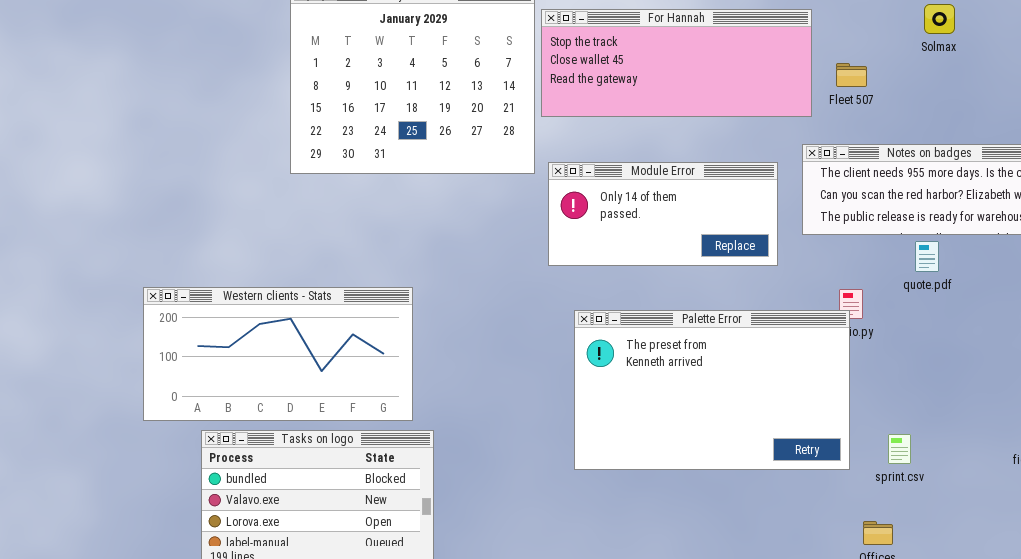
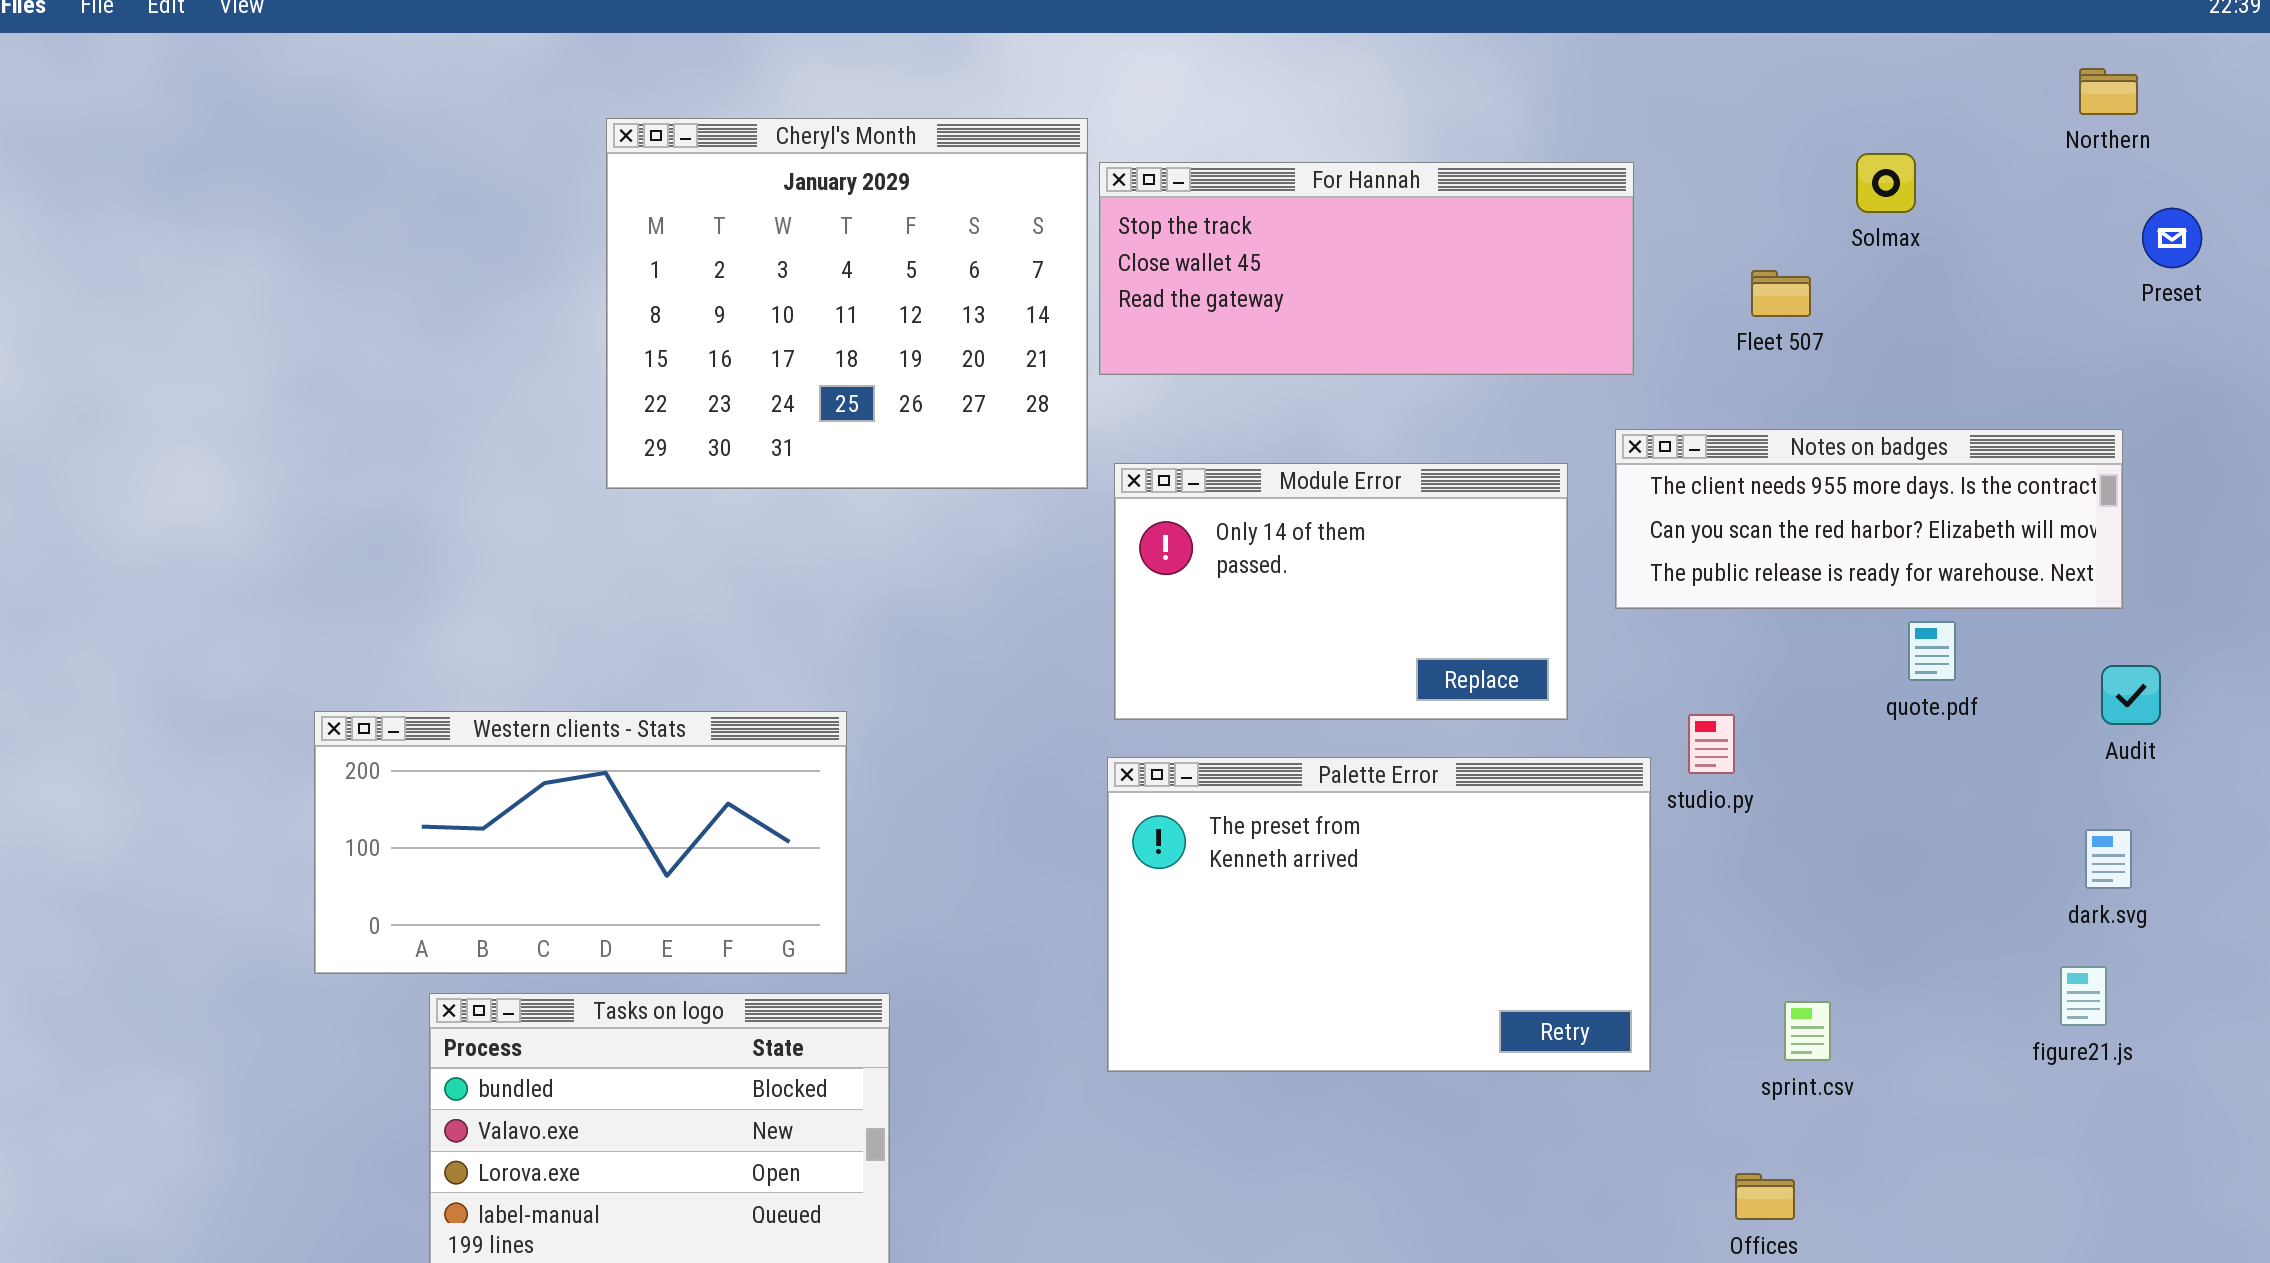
Fleet 507: [836,63,867,87] -> [1751,270,1811,317], moved
Module Error: [548,162,778,266] -> [1114,463,1568,720], resized
quote.pdf: [915,241,939,272] -> [1908,621,1956,681], moved
Palette Error: [574,310,850,470] -> [1107,757,1651,1072], moved

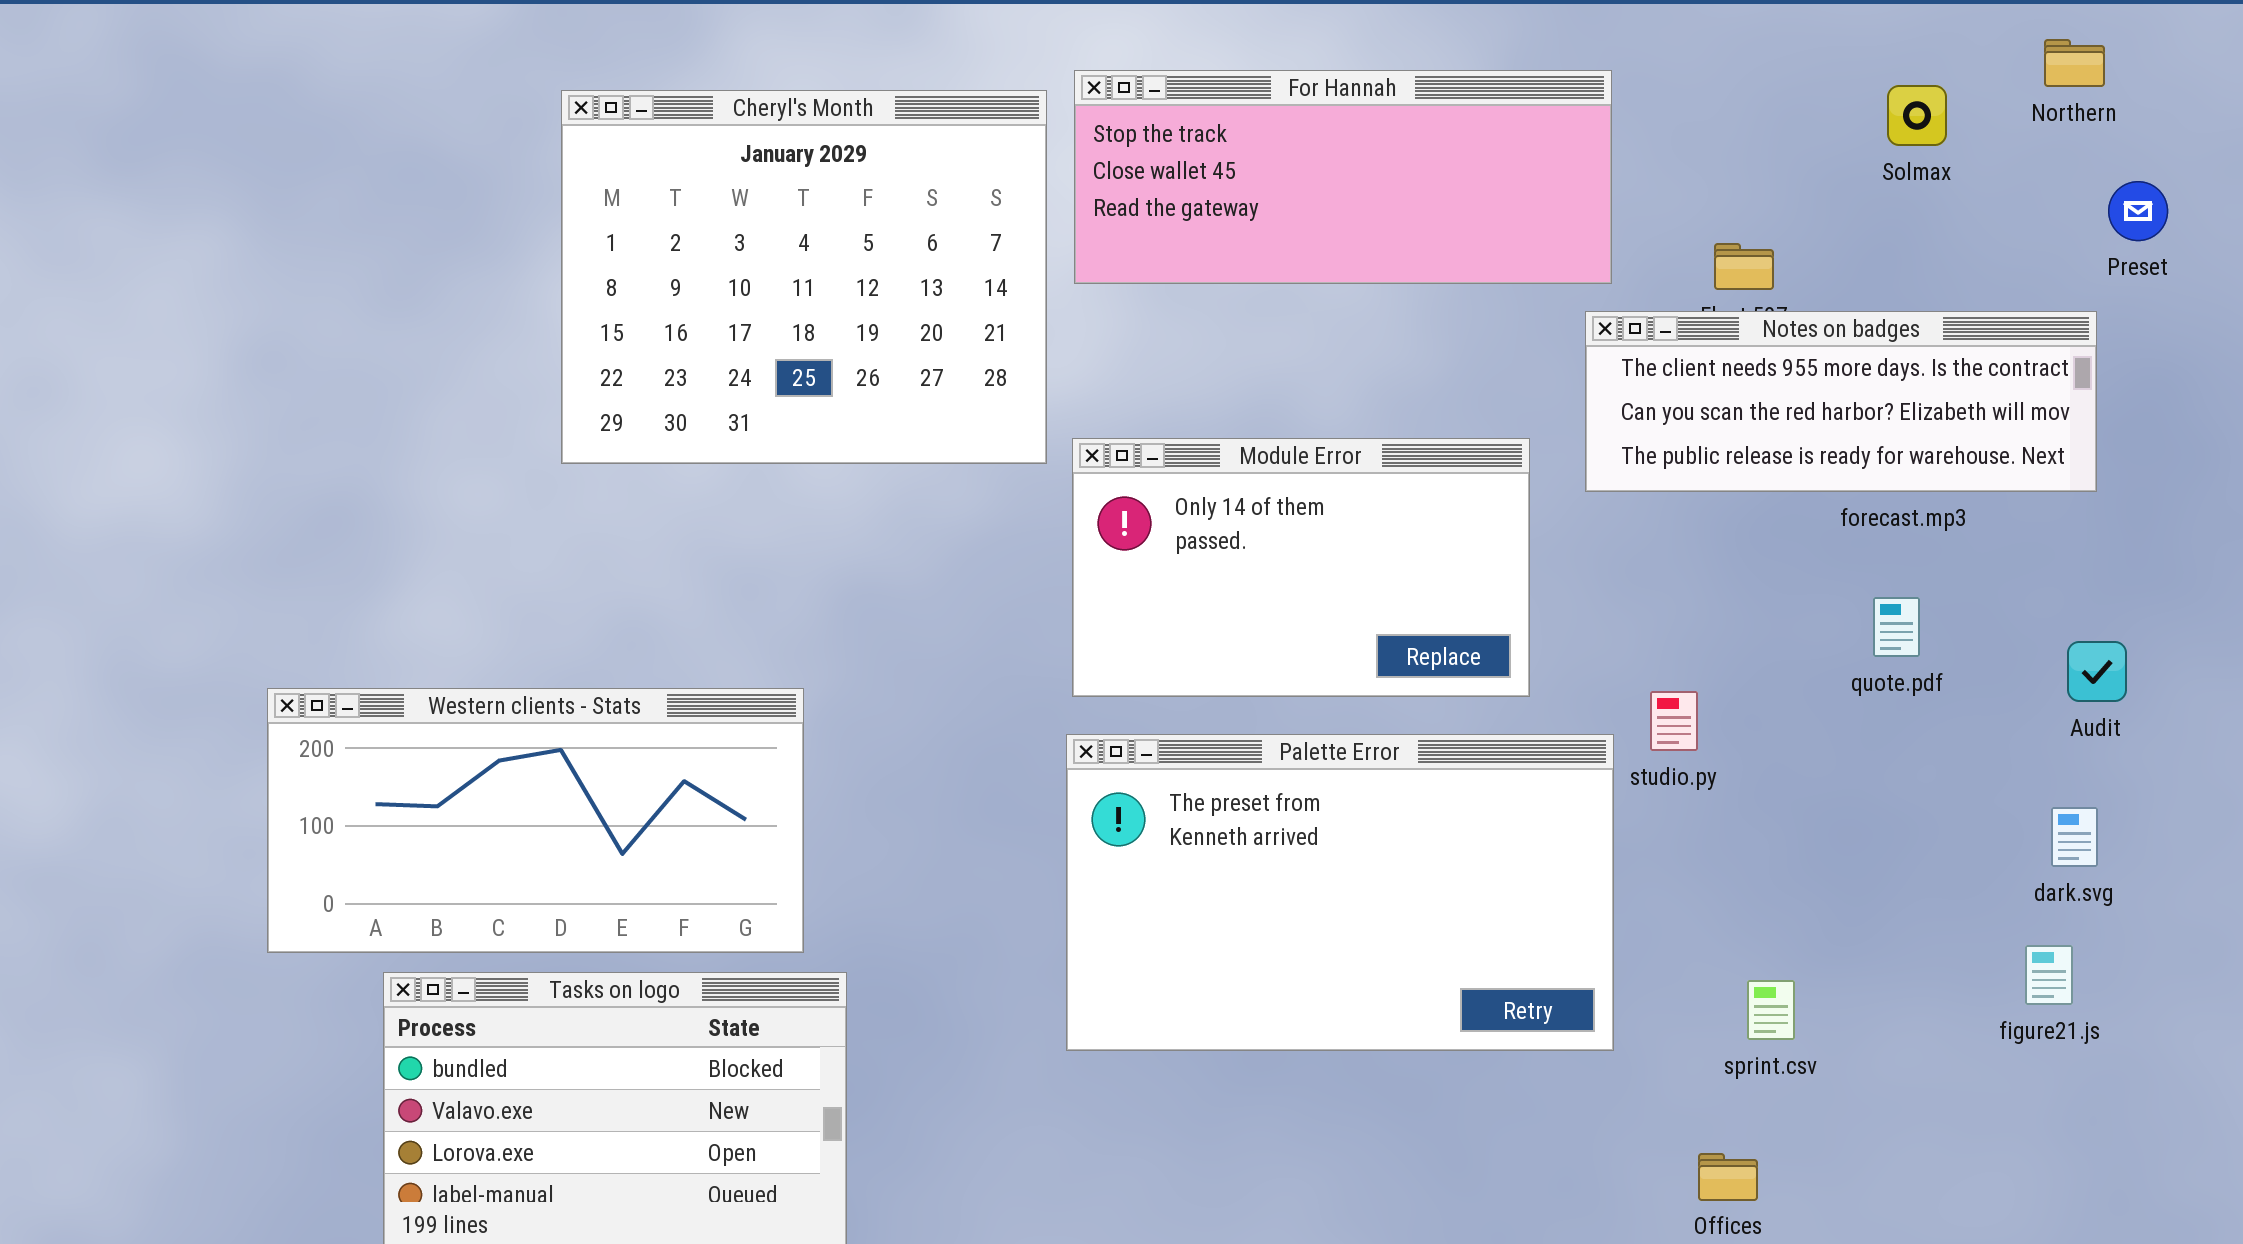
Solmax: [1856,153,1916,213] -> [1887,85,1947,146], moved
For Hannah: [1099,162,1634,375] -> [1074,70,1612,284], moved
Notes on badges: [1615,429,2123,609] -> [1585,311,2097,492], moved

